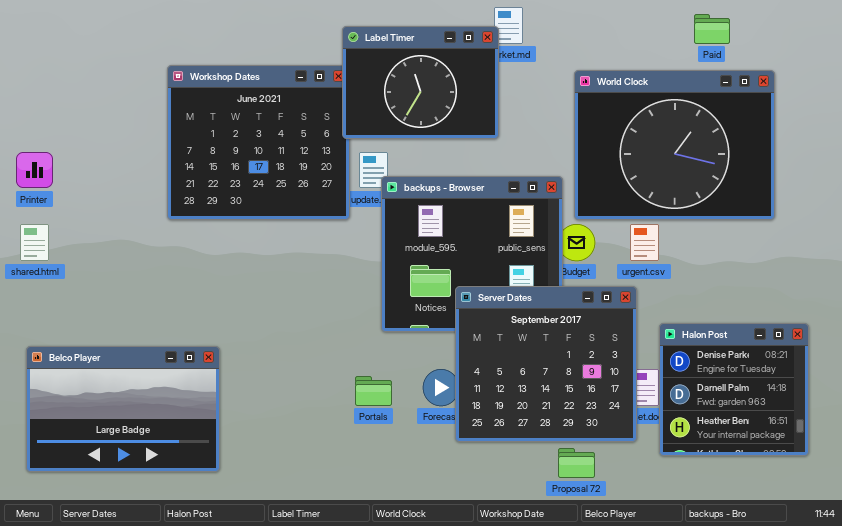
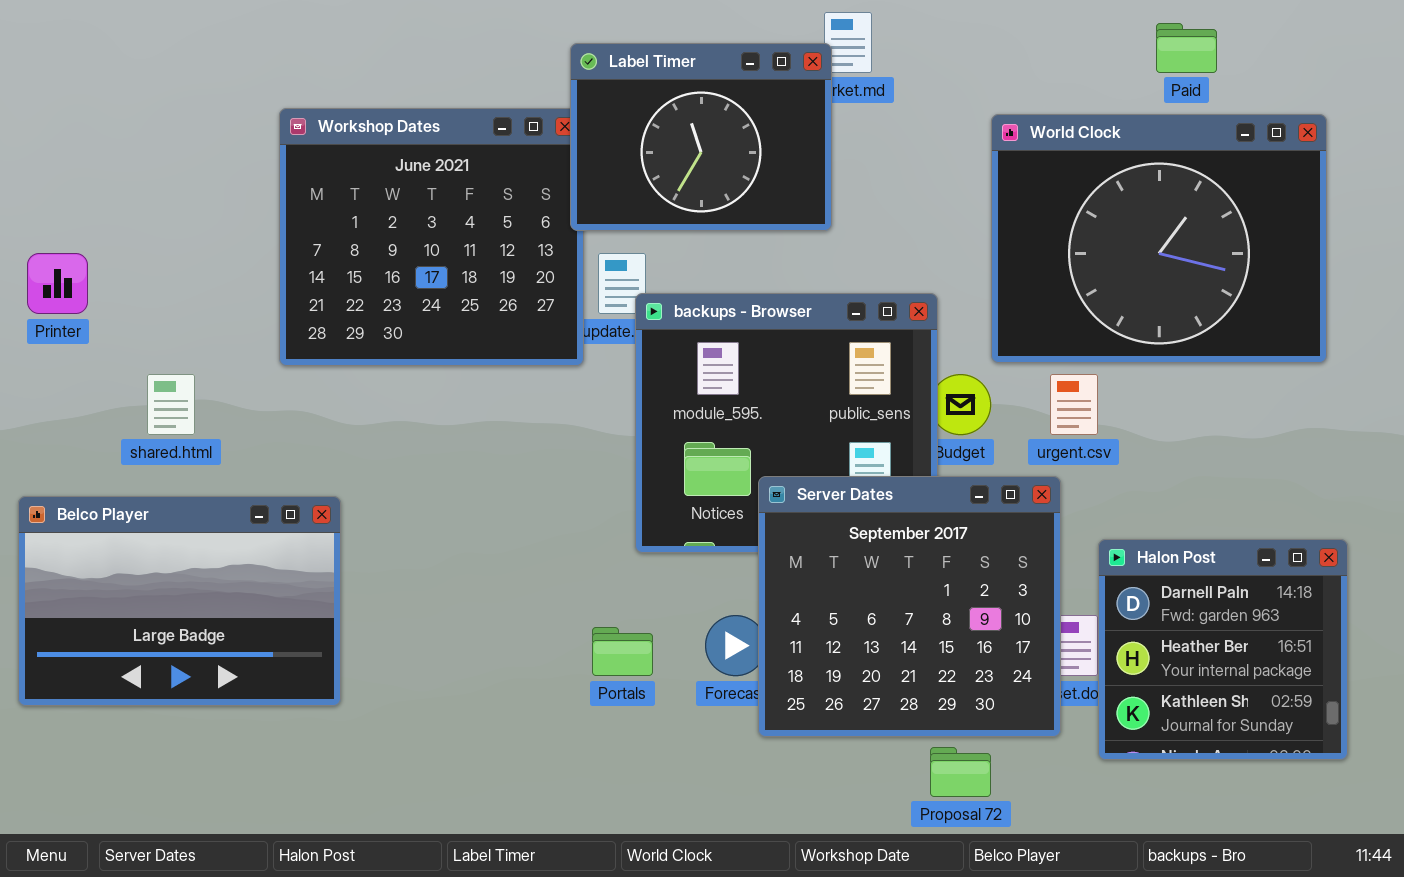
World Clock: [574,70,775,220] -> [991,114,1327,363], moved
shared.html: [20,224,49,261] -> [147,374,195,435], moved
Halon Post: [659,323,809,456] -> [1098,539,1348,760], scrolled down 1 row
Belco Player: [26,346,220,472] -> [18,496,341,706], moved

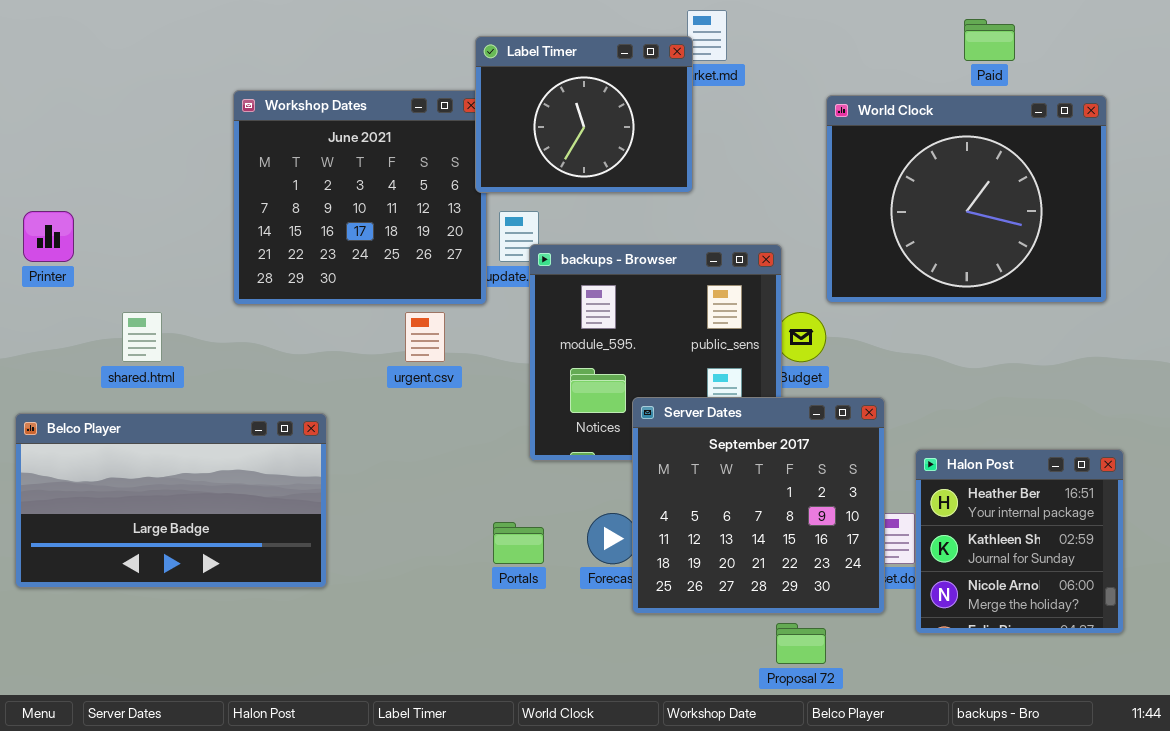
urgent.csv: [1050,374,1098,435] -> [405,312,445,362], moved
Belco Player: [18,496,341,706] -> [15,413,327,588], resized
Halon Post: [1098,539,1348,760] -> [915,449,1124,634], scrolled down 1 row

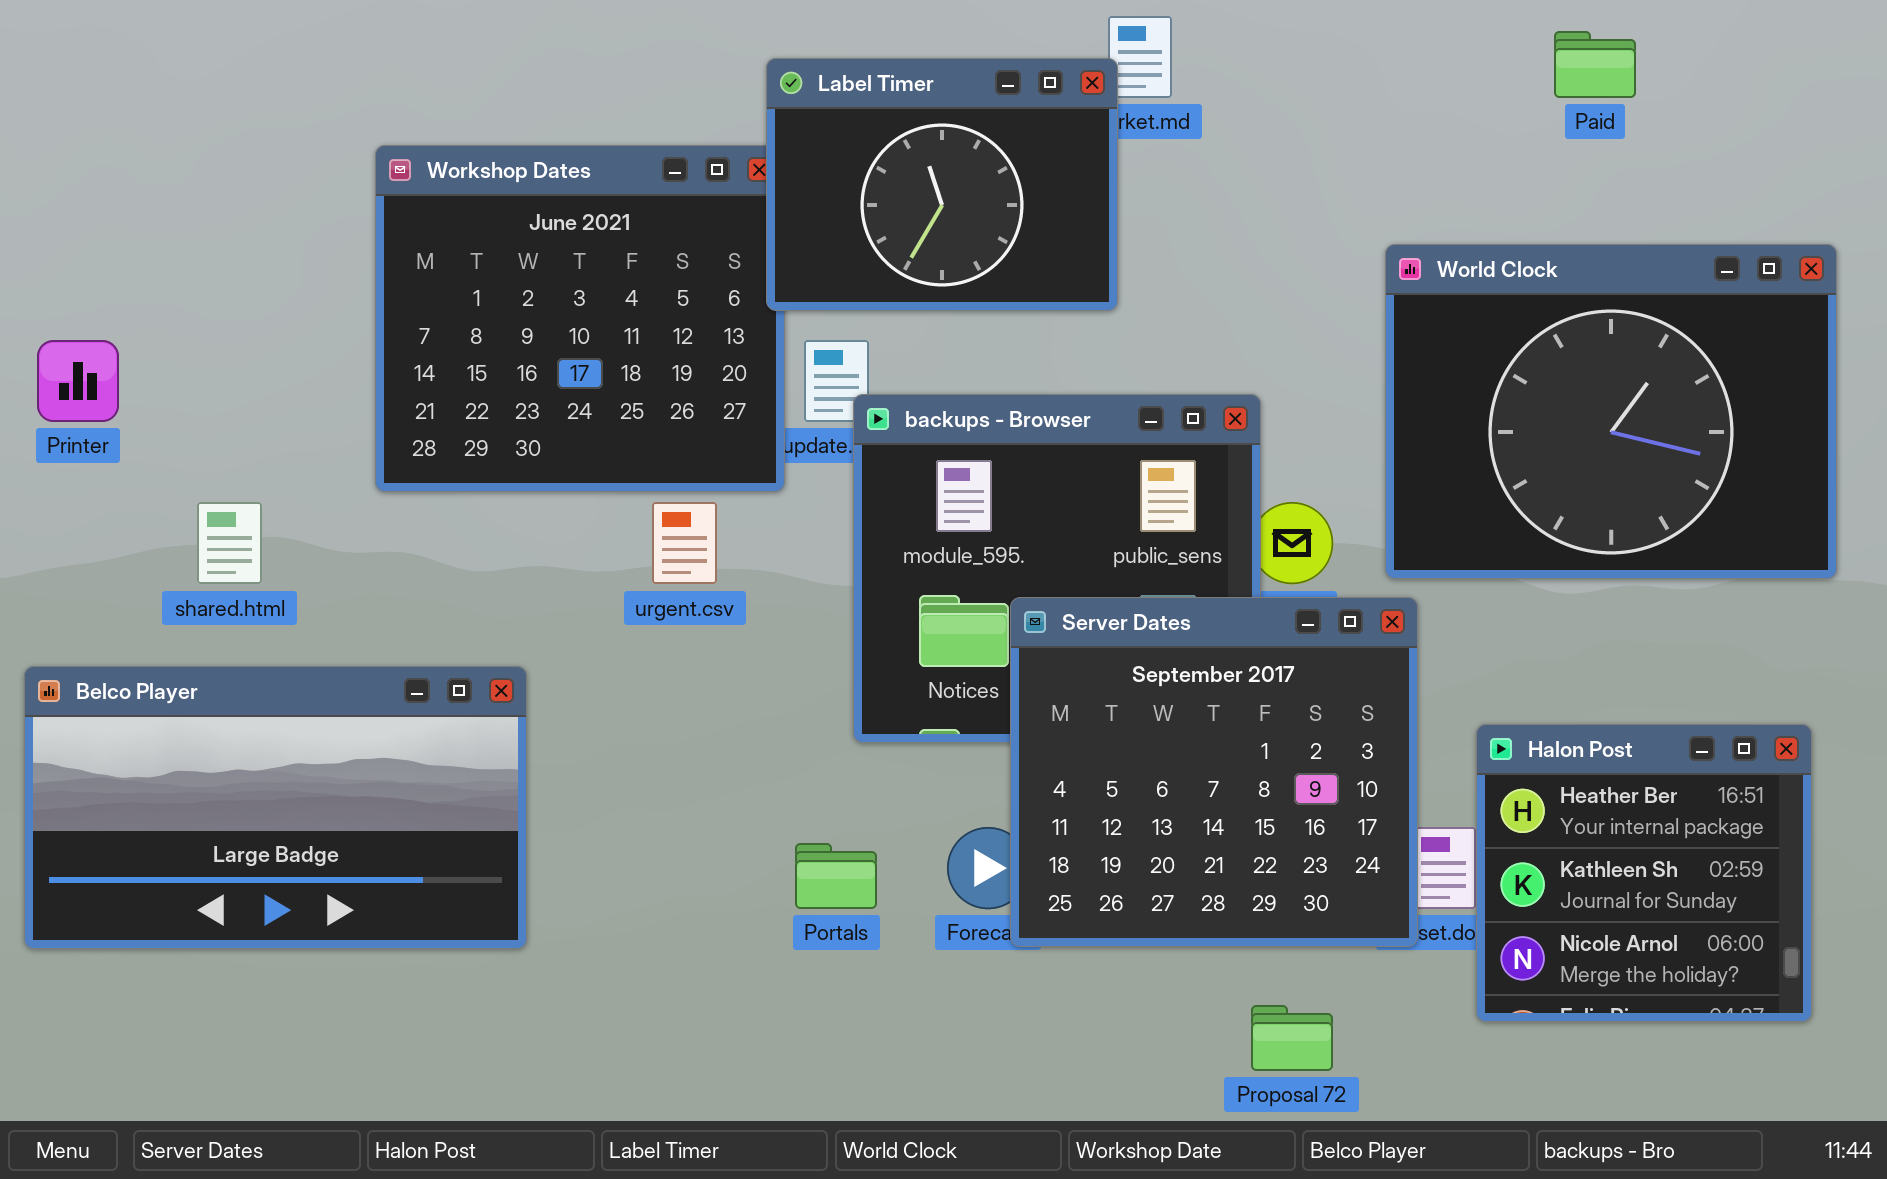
World Clock: [826,95,1107,303] -> [1385,244,1837,579], moved
Server Dates: [632,397,885,614] -> [1010,597,1418,947], moved

